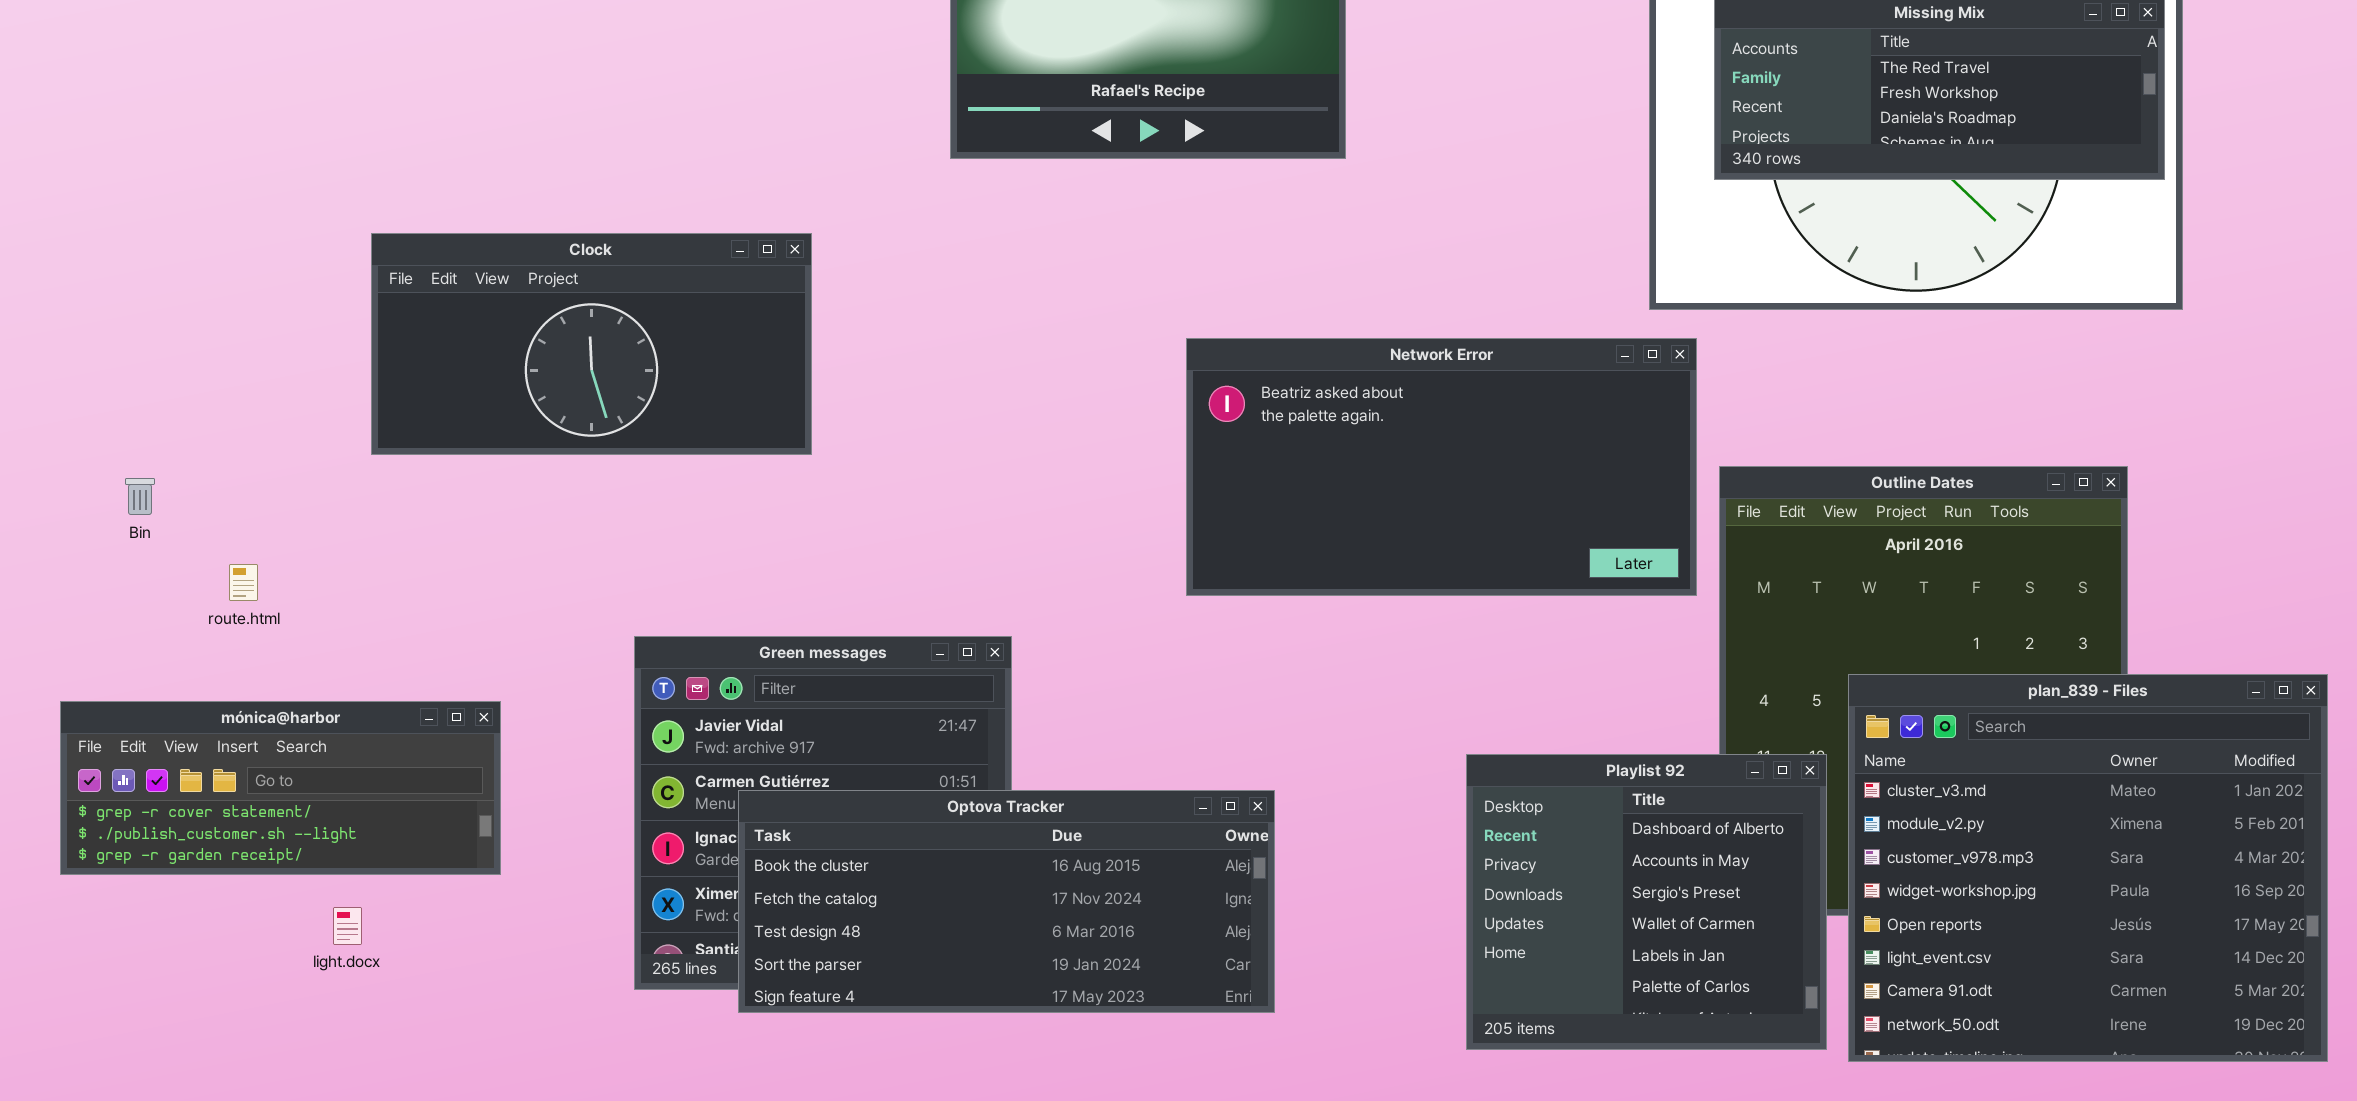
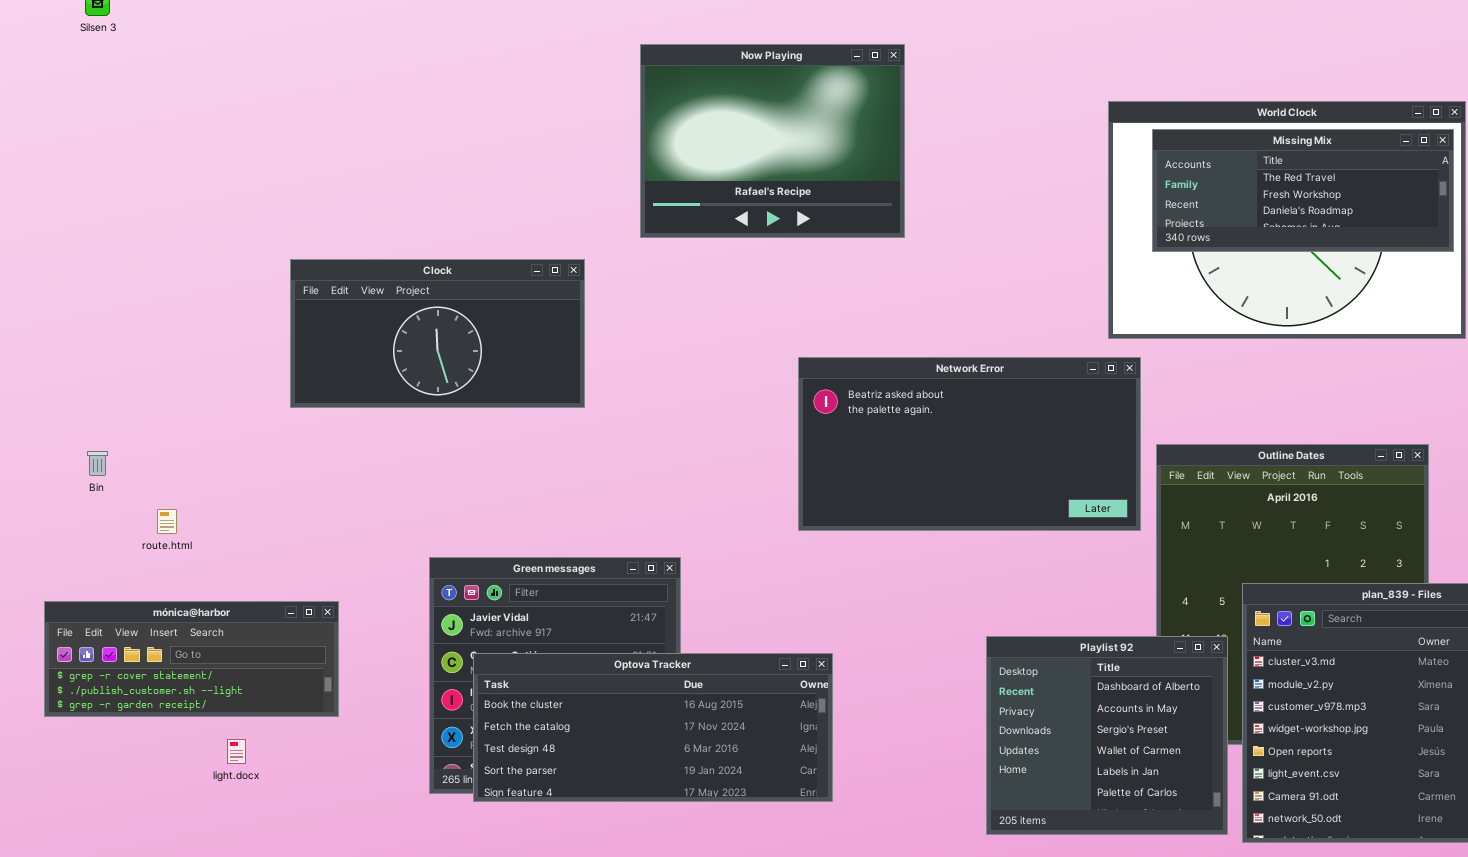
Clock: [371,233,812,455] -> [290,259,585,408], moved
Optova Tracker: [738,790,1275,1013] -> [473,653,833,802], moved

